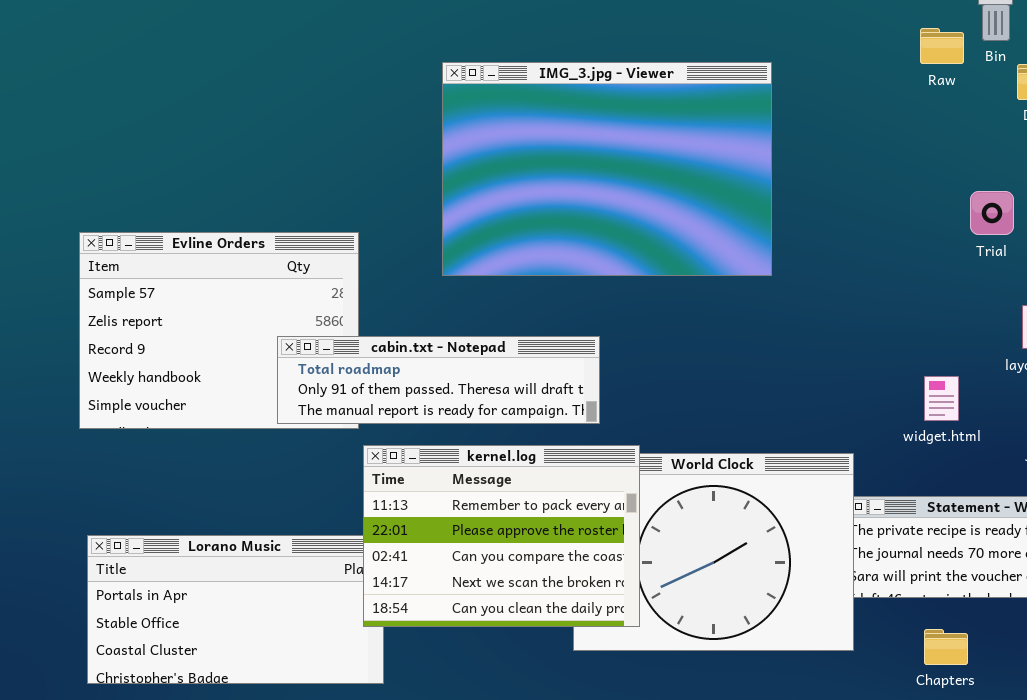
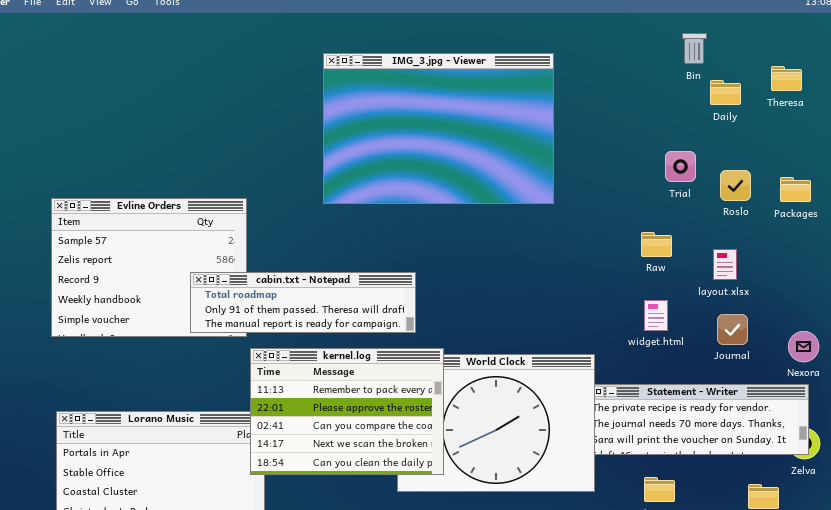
Raw: [920,28,964,64] -> [641,232,672,257], moved
IMG_3.jpg - Viewer: [442,62,772,276] -> [323,53,554,204], moved
Trial: [970,191,1014,235] -> [665,151,696,182], moved

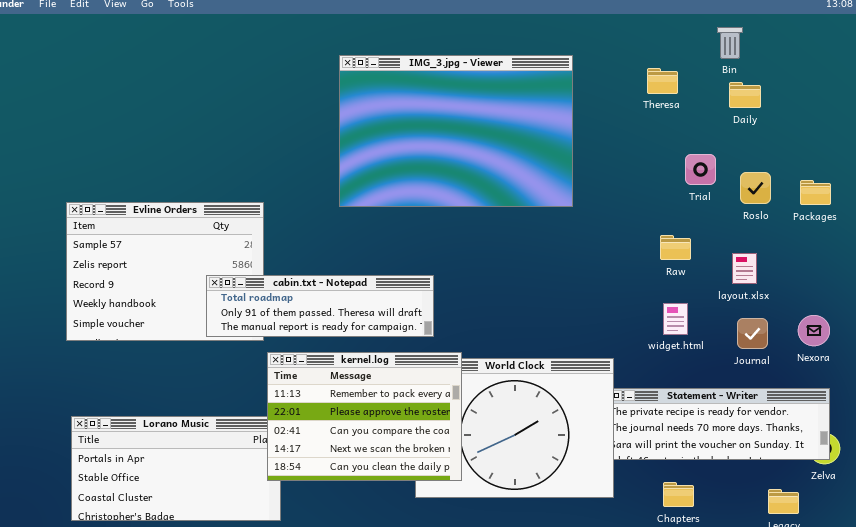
Bin: [682,33,707,64] -> [717,27,743,59], moved
Theresa: [771,66,802,91] -> [647,68,678,94], moved
Nexora: [788,331,819,362] -> [798,315,830,346], moved

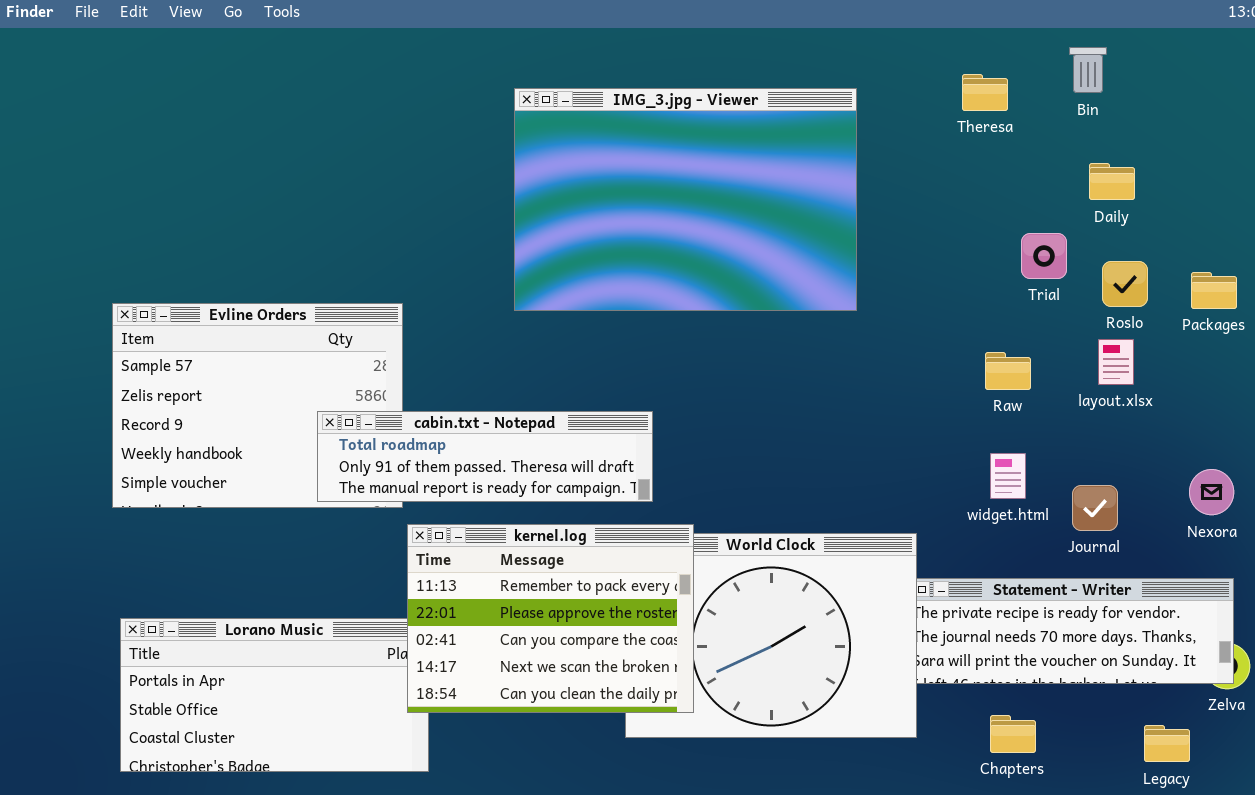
Theresa: [647,68,678,94] -> [962,74,1008,111], moved
Daily: [729,82,761,108] -> [1089,163,1135,200], moved
layout.xlsx: [732,253,757,284] -> [1098,339,1134,385], moved
Journal: [737,318,768,349] -> [1072,485,1118,531], moved

